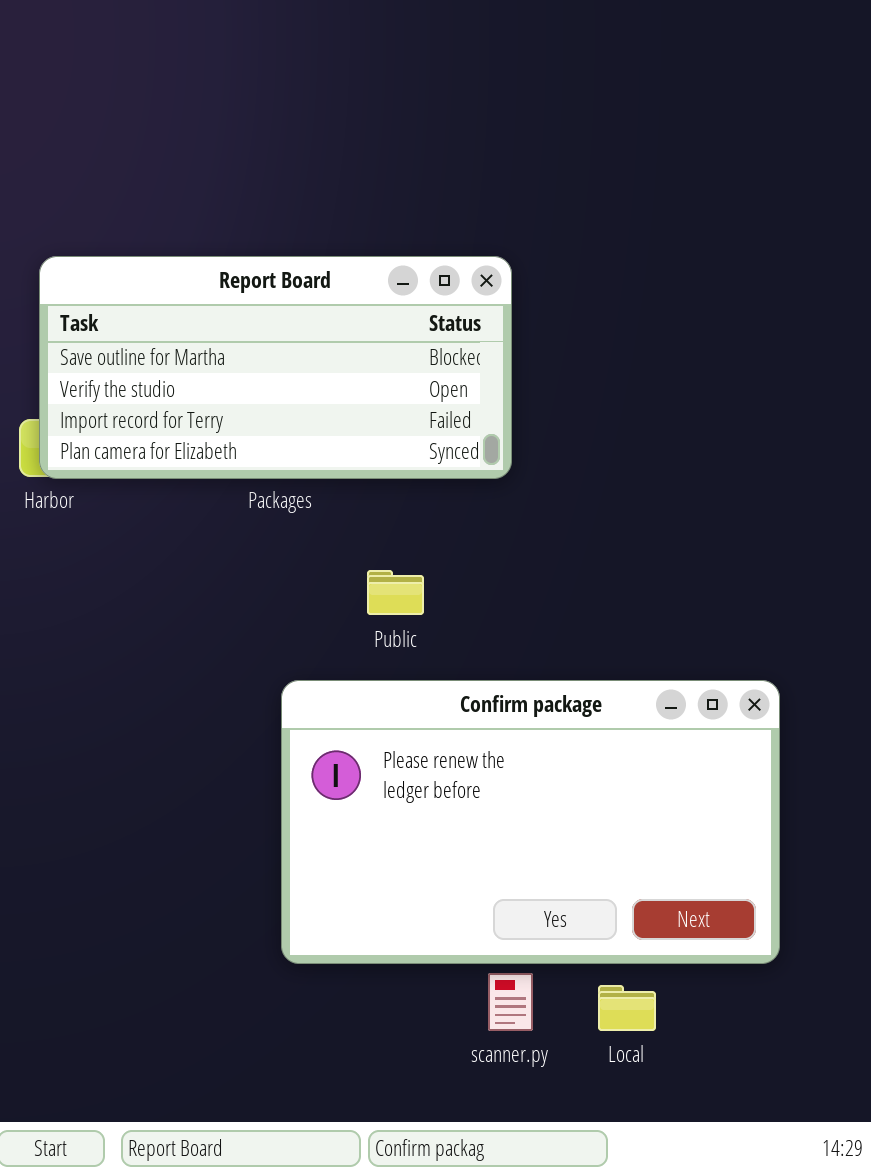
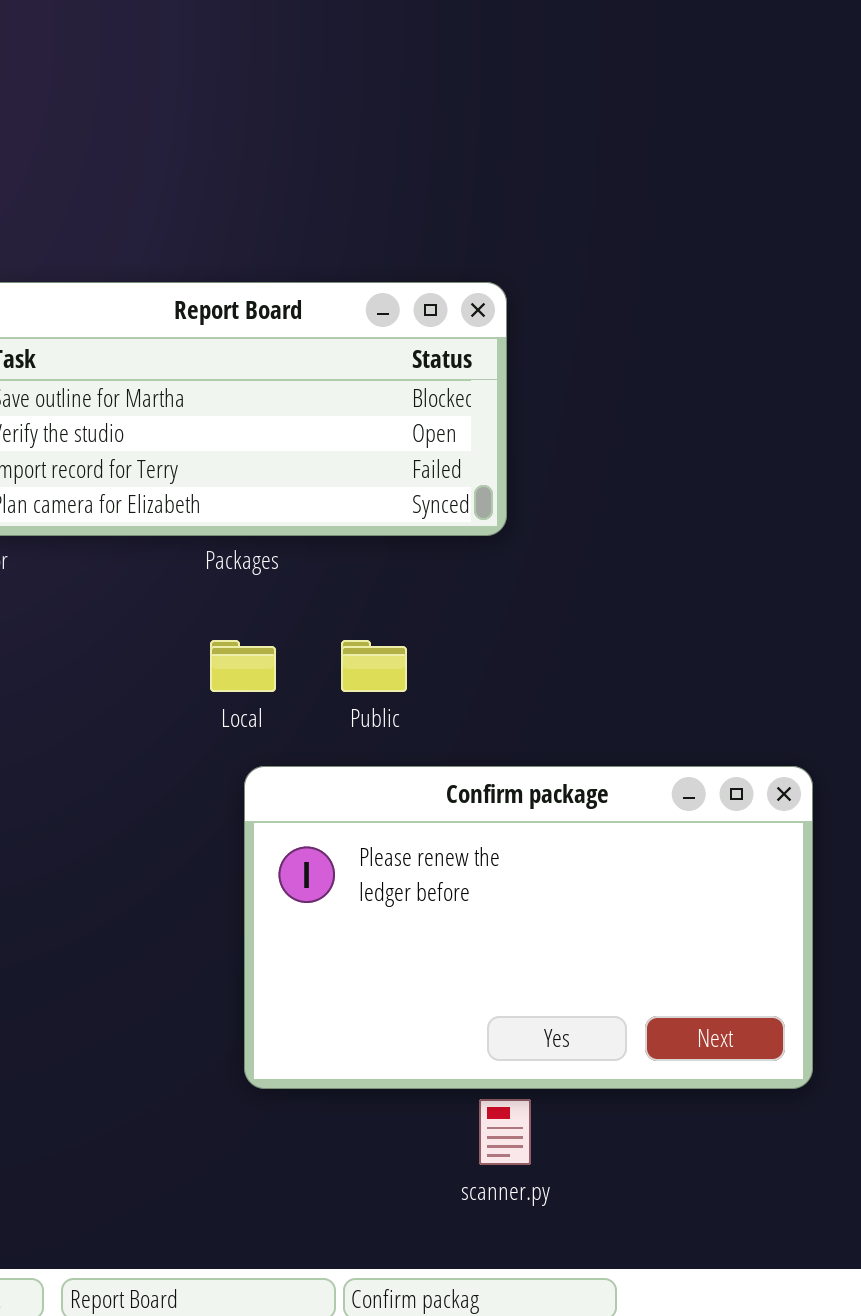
Local: [598,985,656,1031] -> [210,640,276,692], moved

